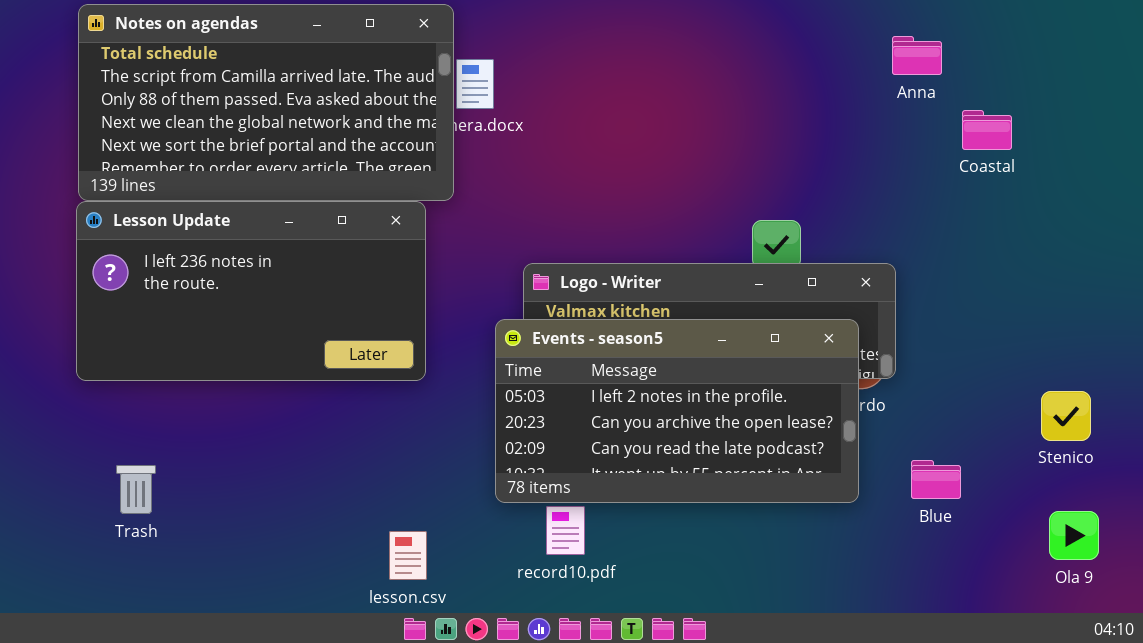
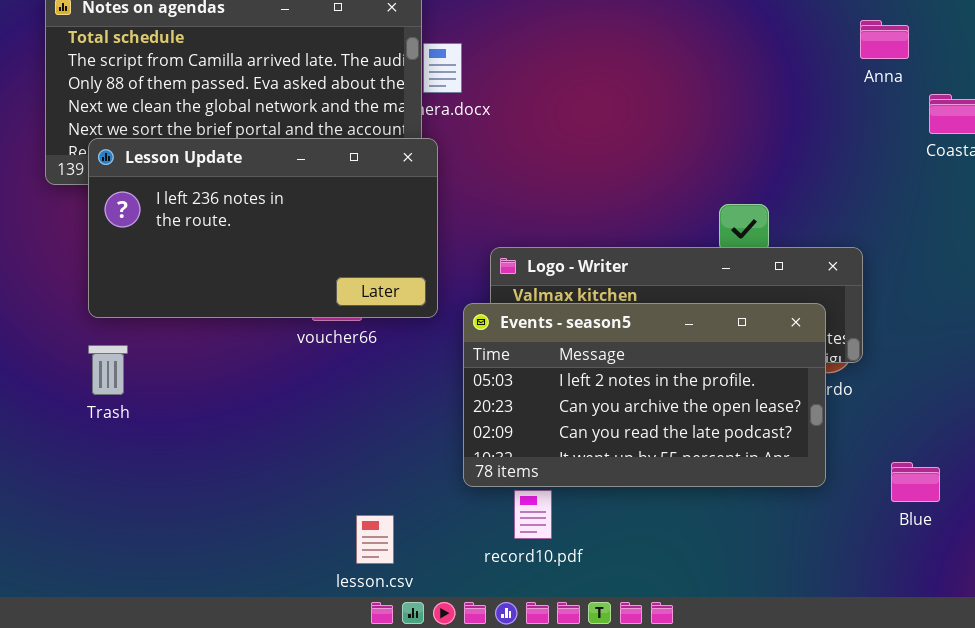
Lesson Update: [76,201,426,381] -> [88,138,438,318], moved
Blue: [911,460,961,499] -> [891,462,940,502], moved
Trash: [116,465,156,514] -> [88,345,128,395], moved

